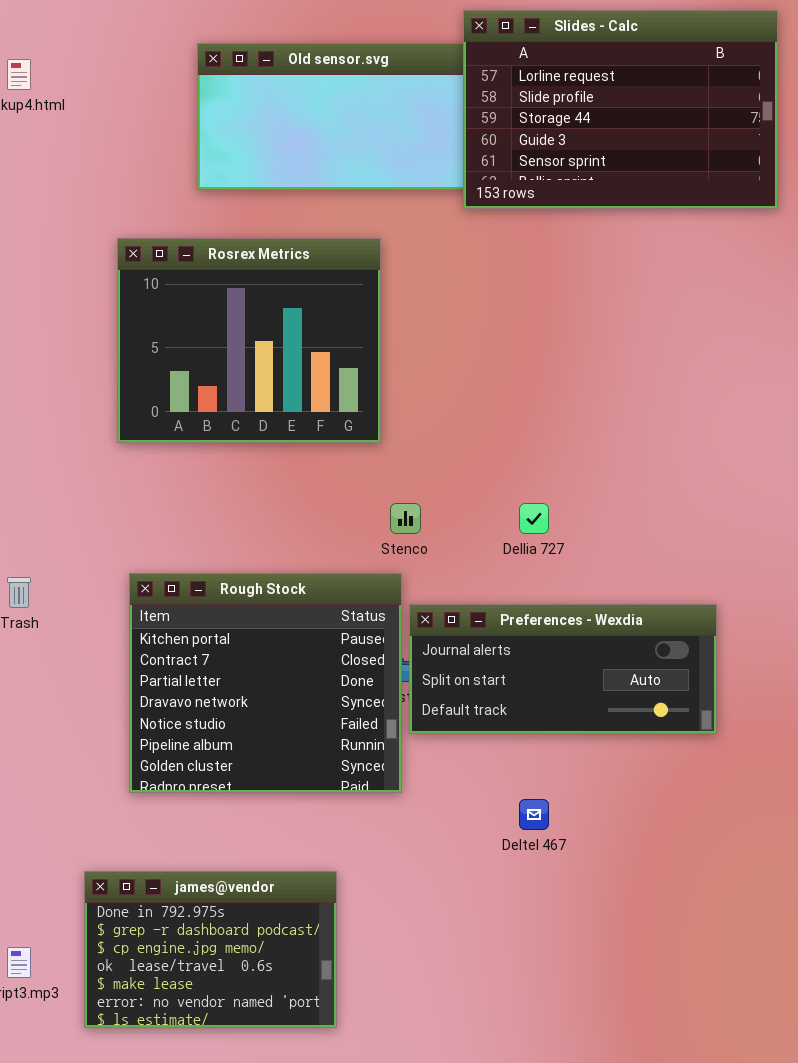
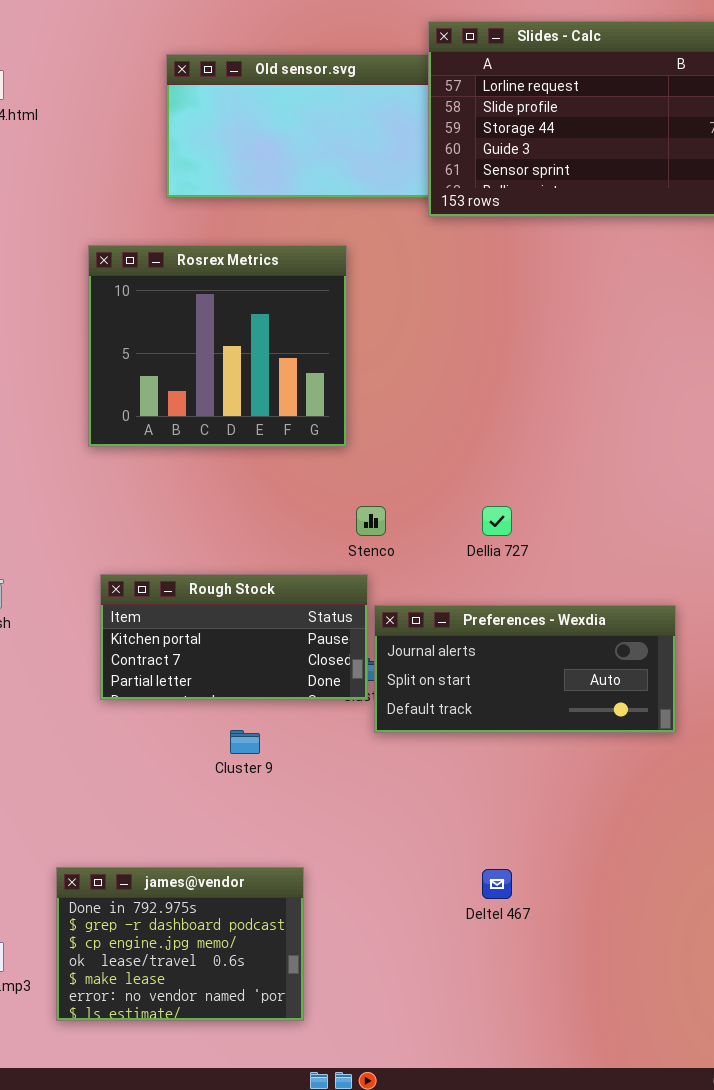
Rough Stock: [129,573,402,793] -> [100,574,368,700], resized
Deltel 467: [519,799,549,830] -> [482,869,512,899], moved

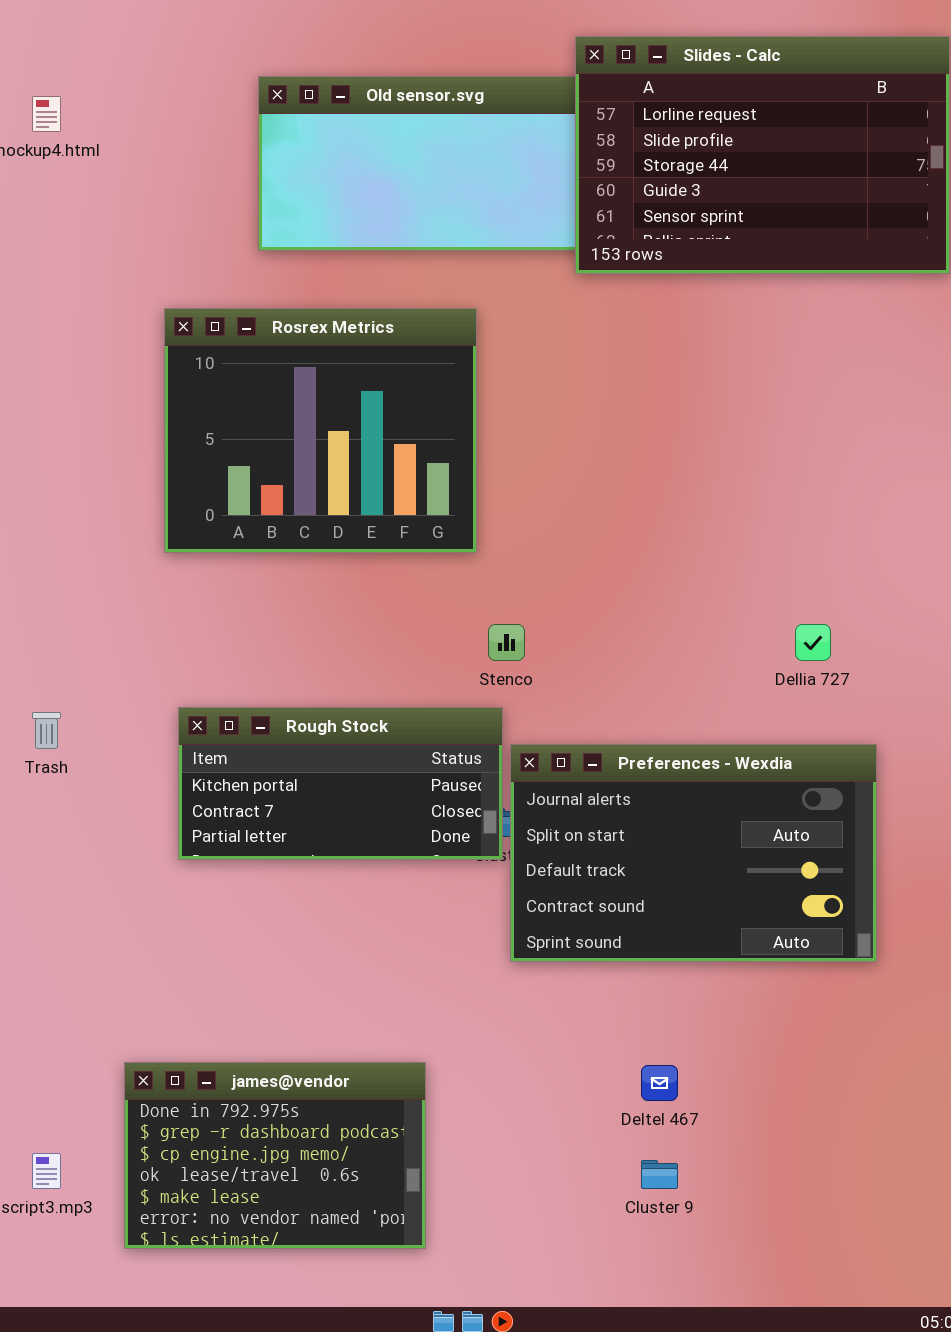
Dellia 727: [482,506,512,536] -> [795,624,831,661], moved
Preferences - Wexdia: [374,605,676,733] -> [510,744,877,962], resized
Cluster 9: [230,730,260,754] -> [641,1160,678,1189], moved

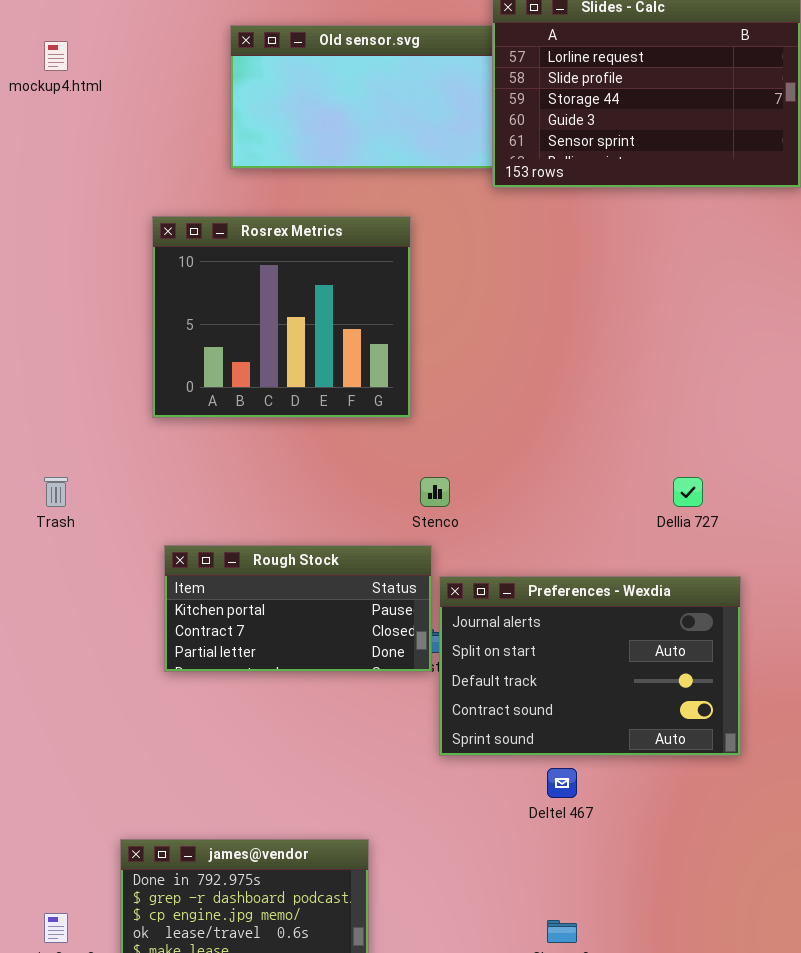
Trash: [32,712,61,749] -> [44,477,68,507], moved
Deltel 467: [641,1065,678,1101] -> [547,768,577,798], moved

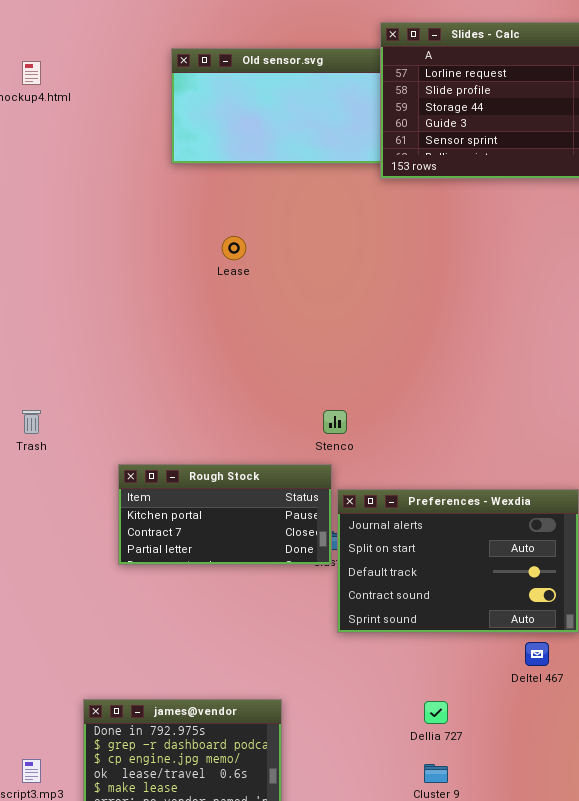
Rosrex Metrics: [152,216,411,418] -> none, closed
Dellia 727: [673,477,703,507] -> [424,701,448,724], moved
Deltel 467: [547,768,577,798] -> [525,642,549,666], moved

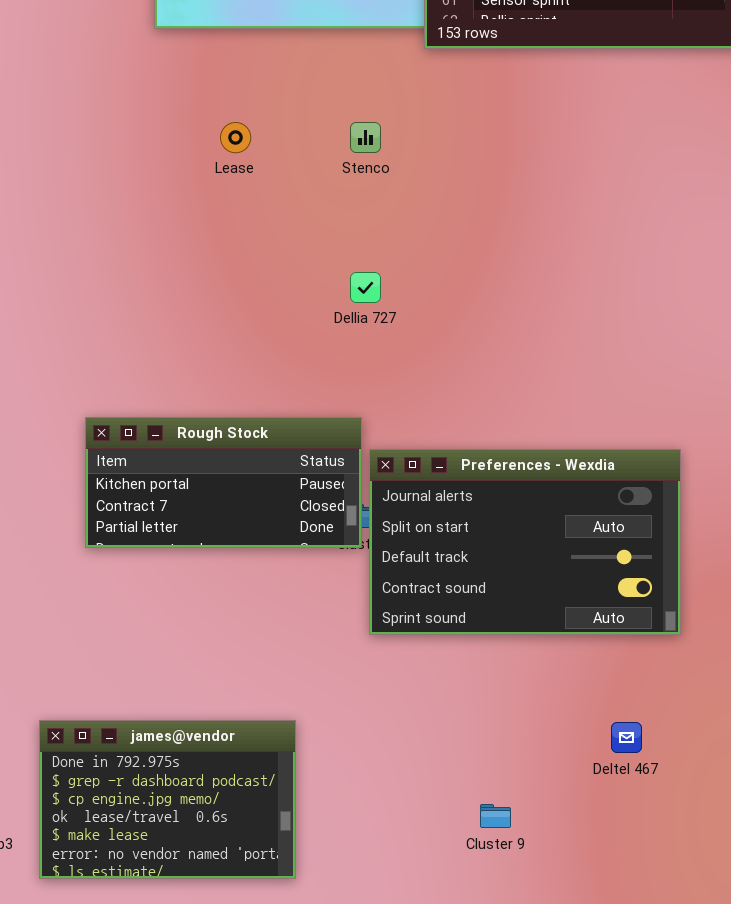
Stenco: [323,410,347,434] -> [350,122,381,153], moved
Deltel 467: [525,642,549,666] -> [611,722,642,753], moved
Dellia 727: [424,701,448,724] -> [350,272,381,303], moved

